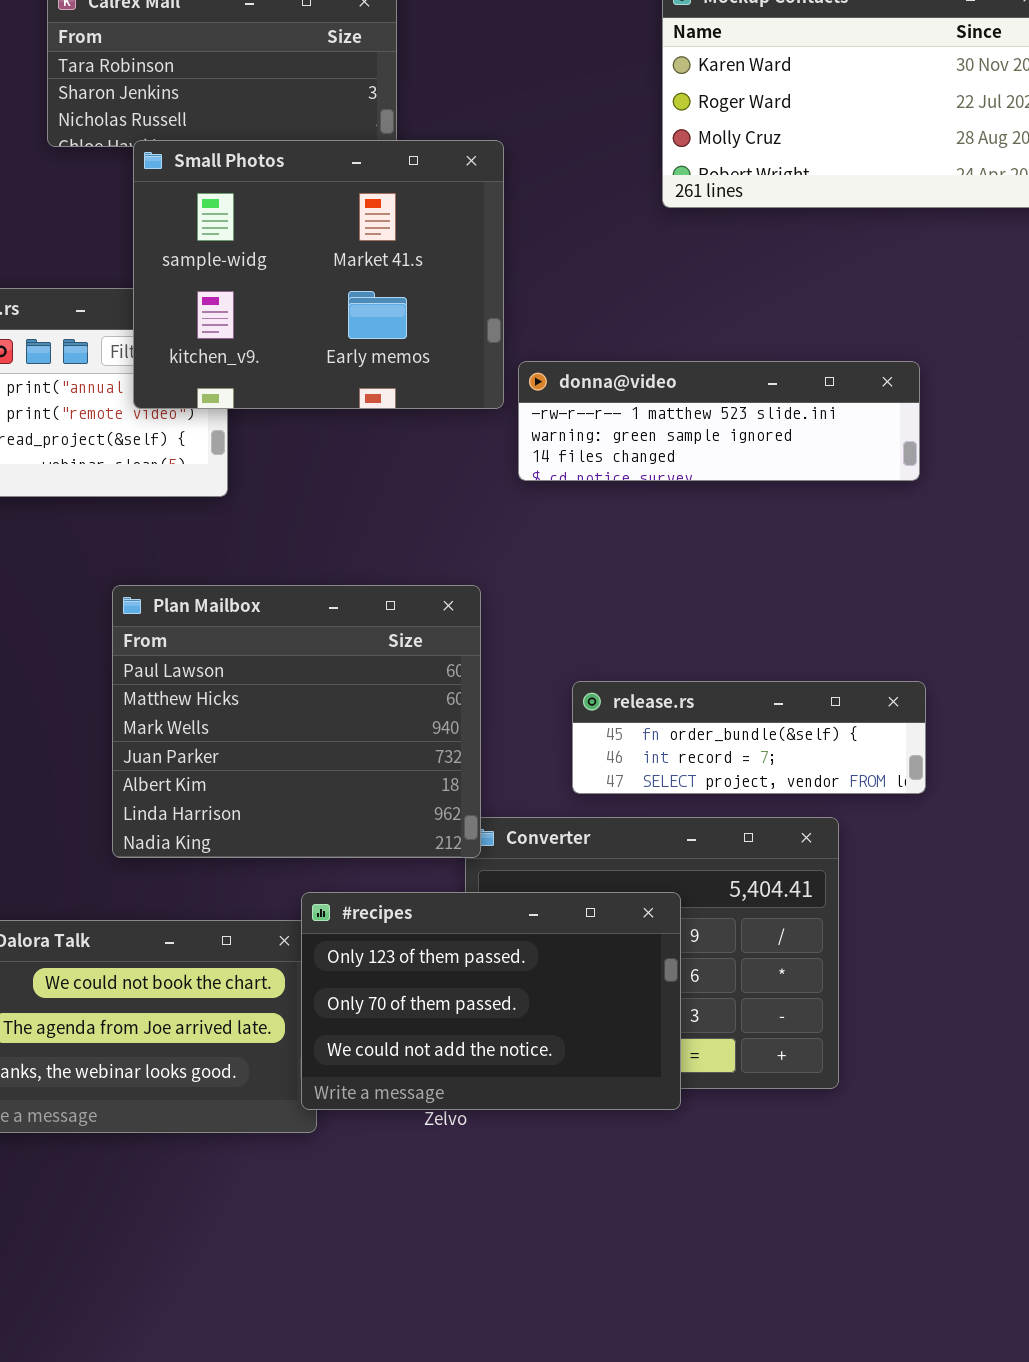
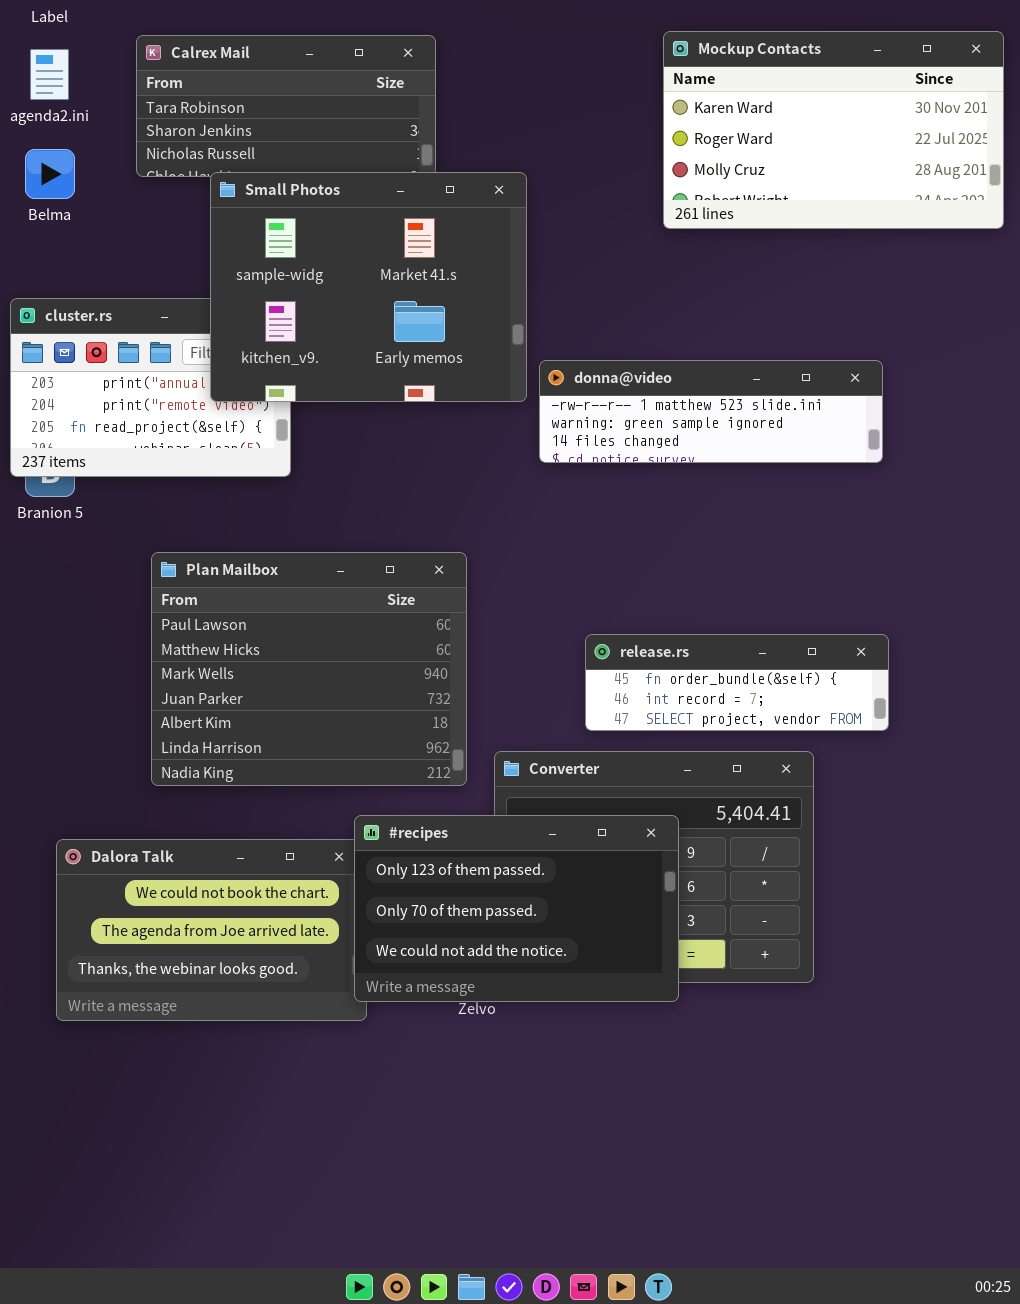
Plan Mailbox: [112,585,481,858] -> [151,552,467,786], moved

